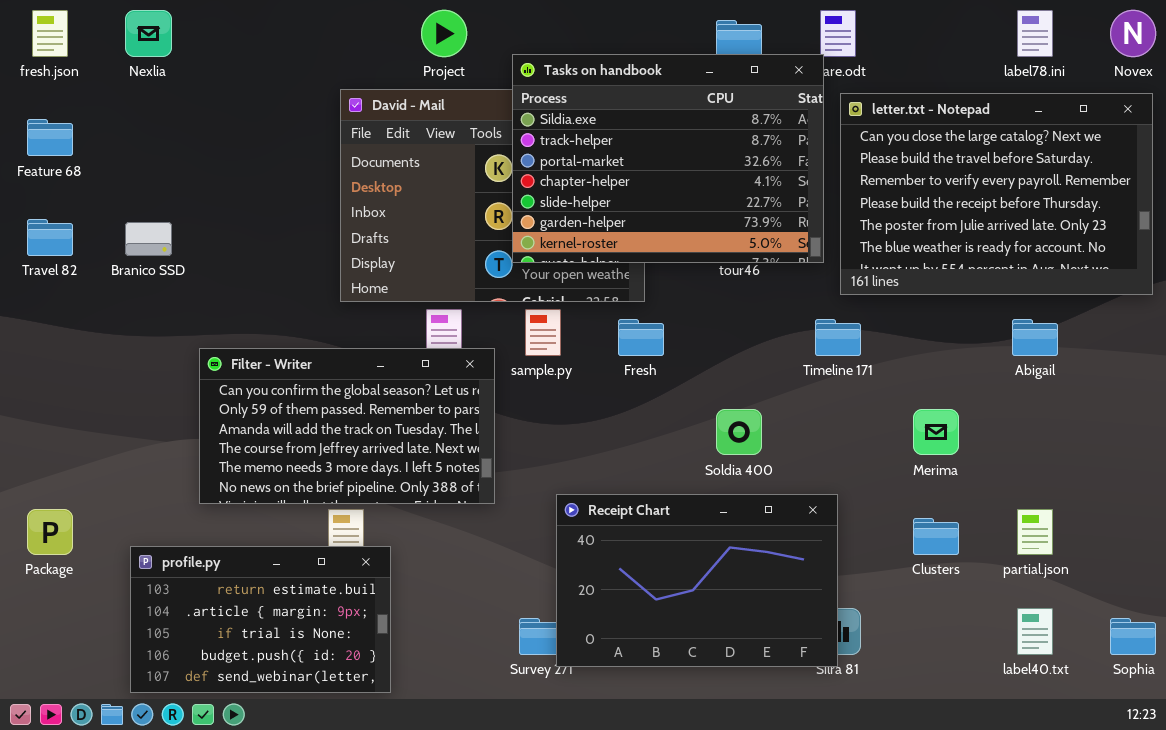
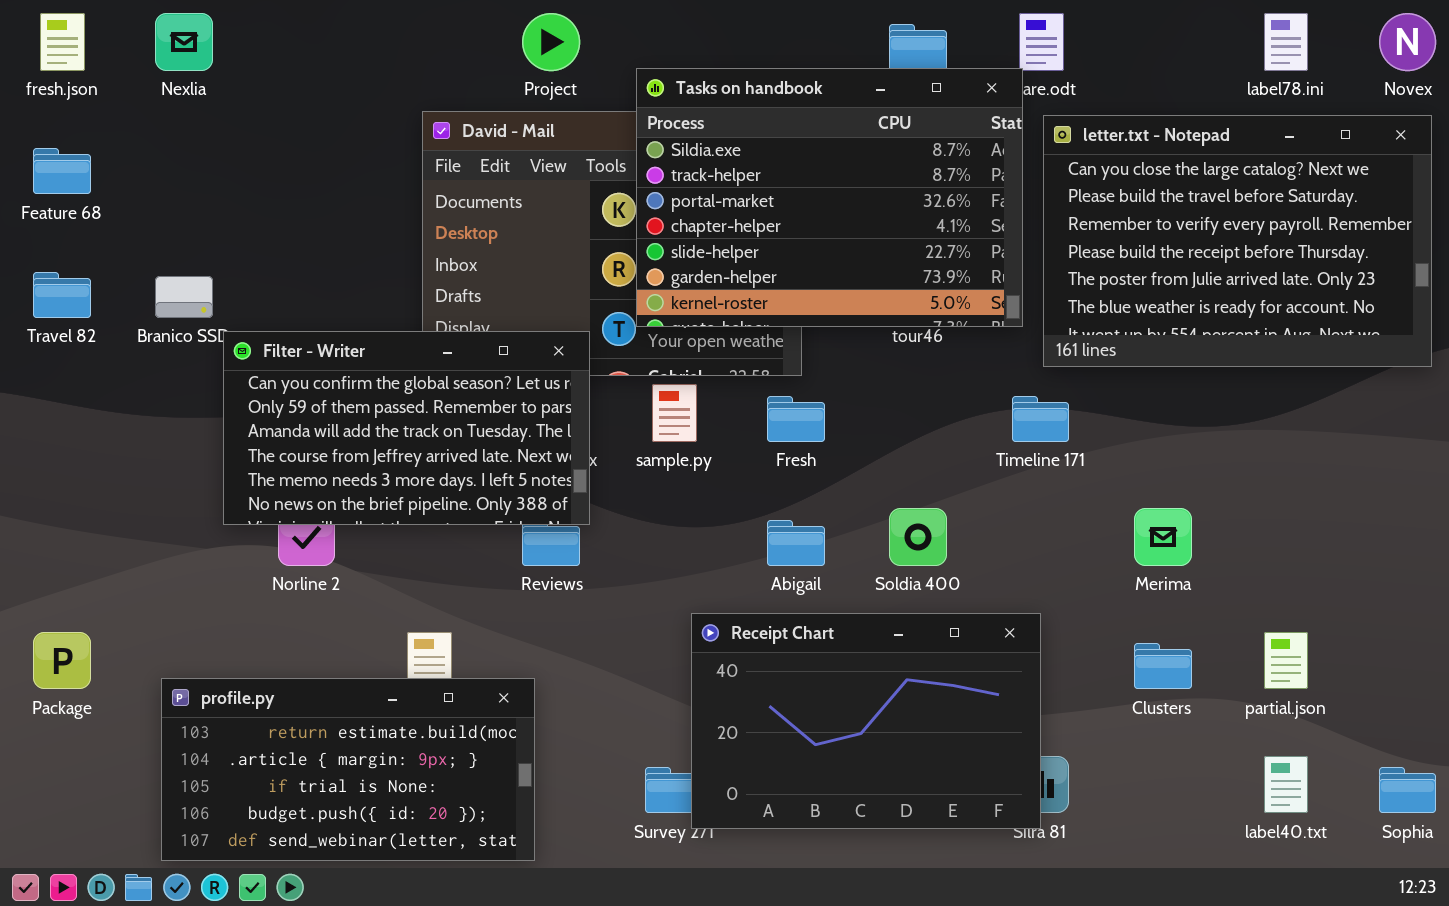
Abigail: [1012,319,1058,356] -> [767,520,825,566], moved
Filter - Writer: [199,348,495,504] -> [223,331,590,525], moved
profile.py: [130,546,391,693] -> [161,678,535,861], resized

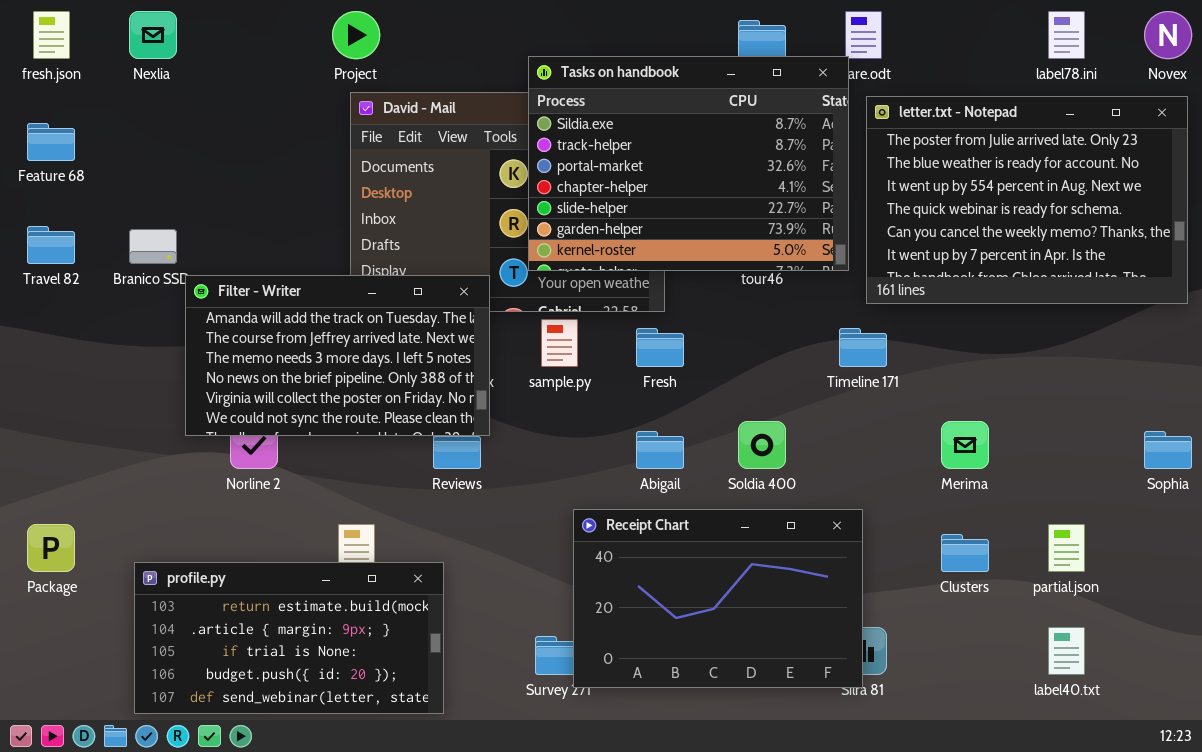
Project: [522,13,580,71] -> [332,11,380,59], moved
letter.txt - Notepad: [1043,115,1432,367] -> [866,96,1188,304], scrolled down 4 rows
Filter - Writer: [223,331,590,525] -> [185,275,490,436], scrolled down 2 rows
Sophia: [1379,767,1436,813] -> [1144,431,1192,469], moved

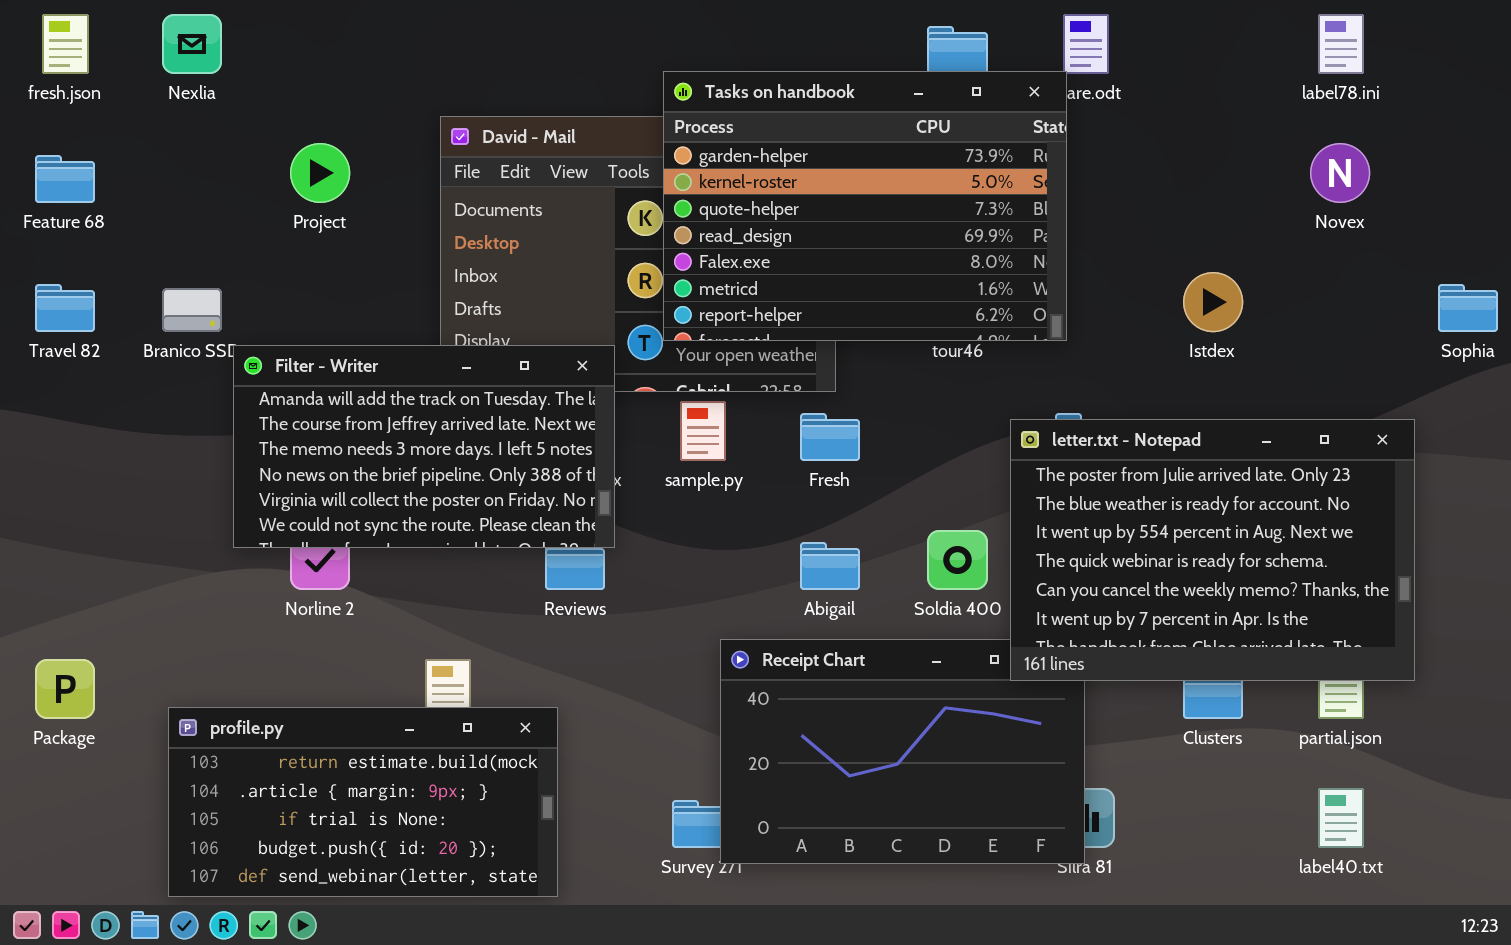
Project: [332,11,380,59] -> [290,143,350,203], moved
Novex: [1144,11,1192,59] -> [1310,143,1370,203], moved
Tasks on handbook: [528,56,849,271] -> [663,71,1067,341], scrolled down 5 rows
letter.txt - Notepad: [866,96,1188,304] -> [1010,419,1415,681], moved
Sophia: [1144,431,1192,469] -> [1438,284,1498,332], moved

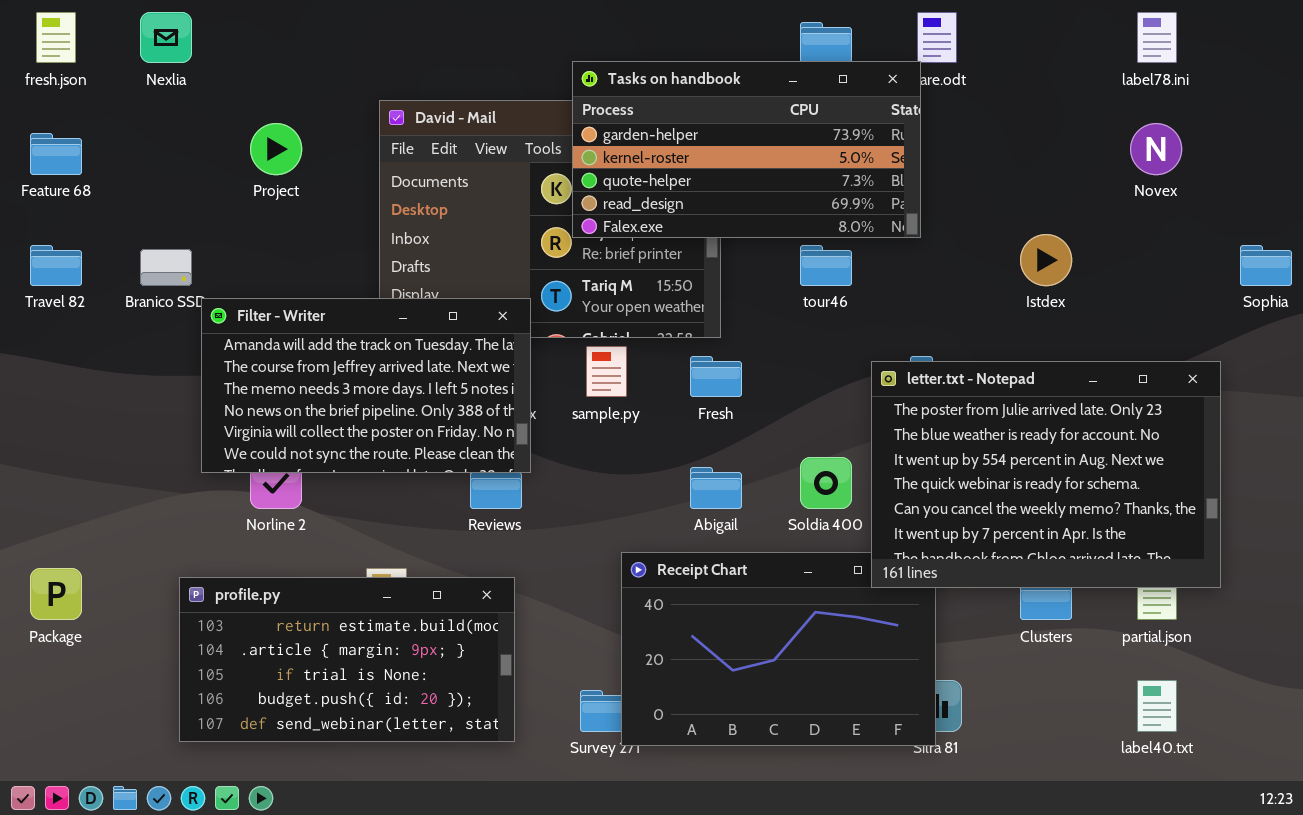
Tasks on handbook: [663,71,1067,341] -> [572,61,921,238], resized
profile.py: [168,707,558,897] -> [179,577,515,742], moved

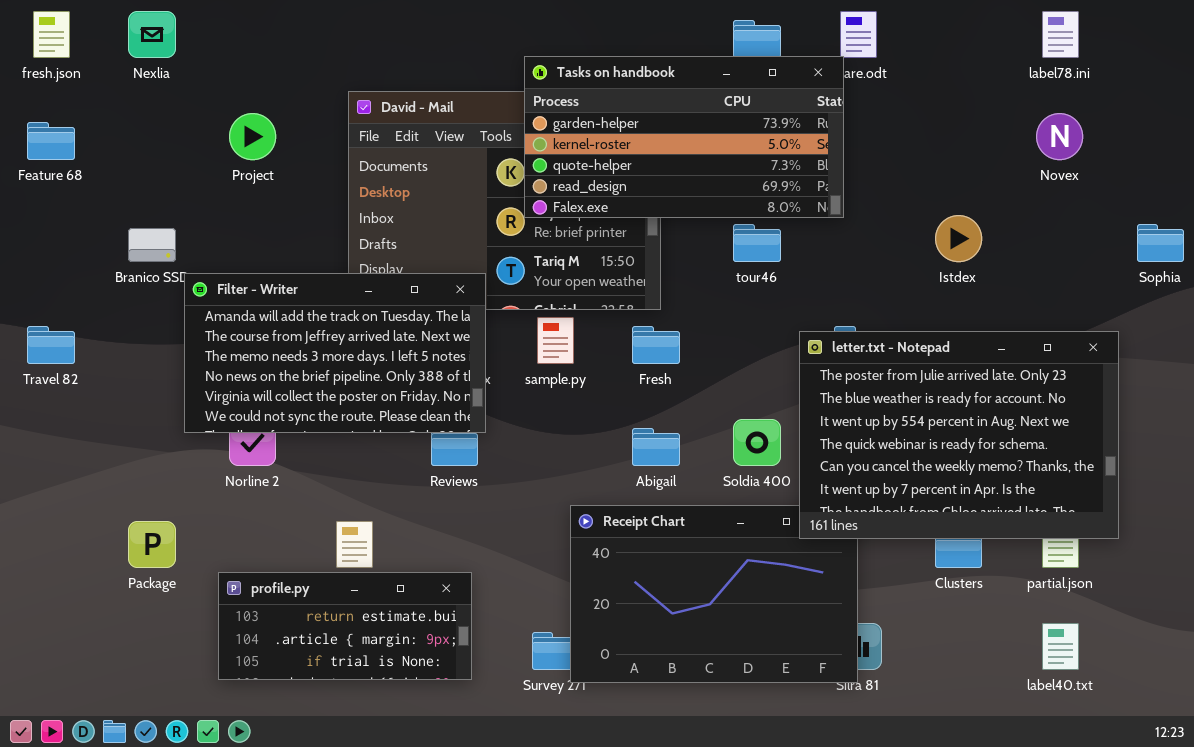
Travel 82: [30,245,82,286] -> [27,326,75,364], moved
Package: [30,568,82,620] -> [128,521,176,568], moved
profile.py: [179,577,515,742] -> [218,572,472,680], resized

